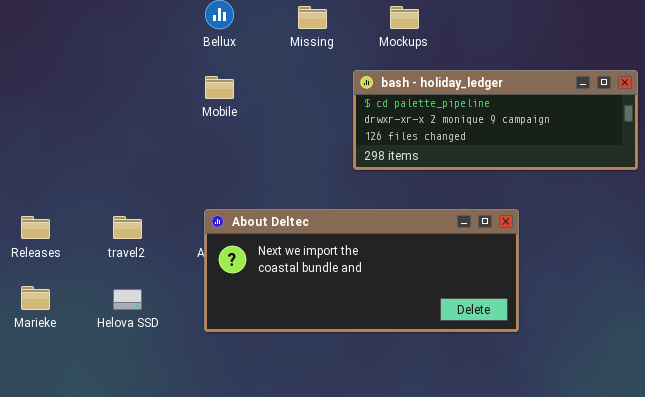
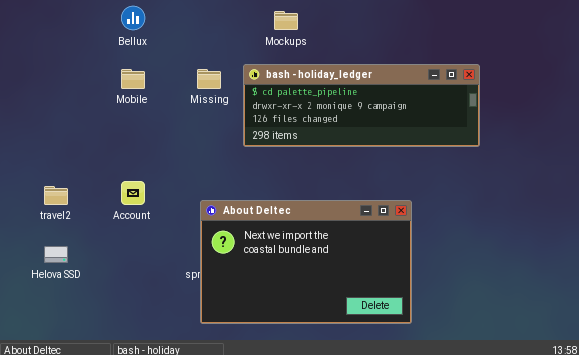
Missing: [298,6,327,29] -> [197,69,221,89], moved
About Deltec: [204,209,519,332] -> [200,200,412,324], moved, resized

